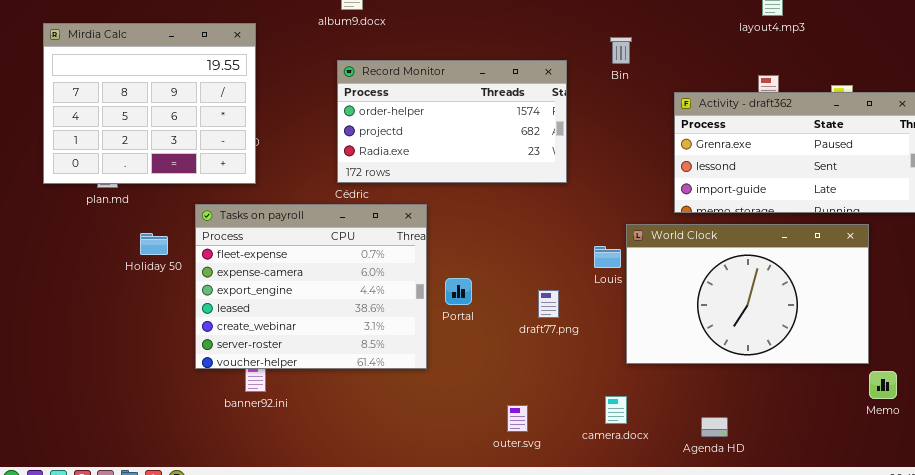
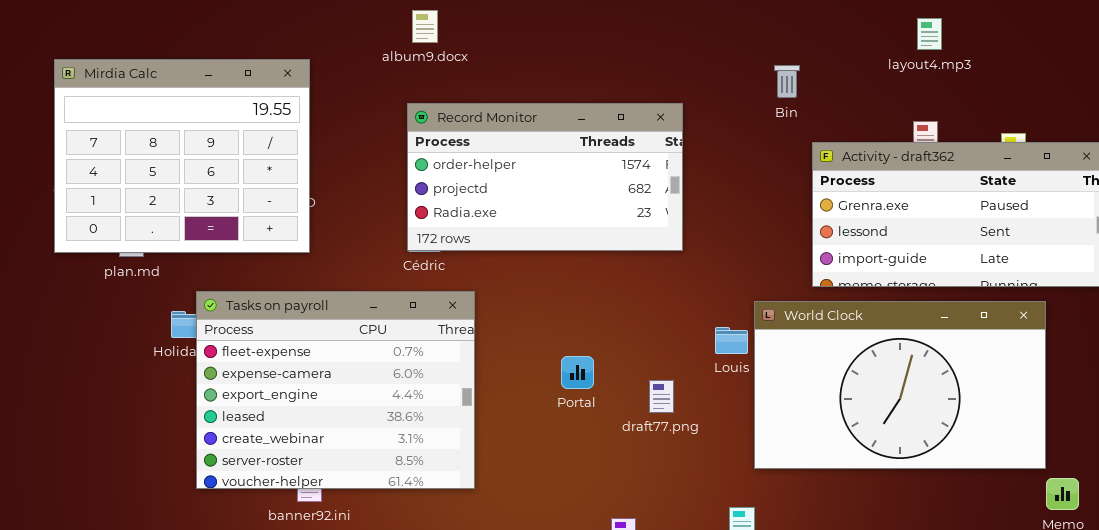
Bin: [610,37,632,64] -> [774,65,800,98], moved
Tasks on payroll: [195,204,427,369] -> [196,291,475,489], moved
Portal: [445,278,472,305] -> [561,356,594,389], moved

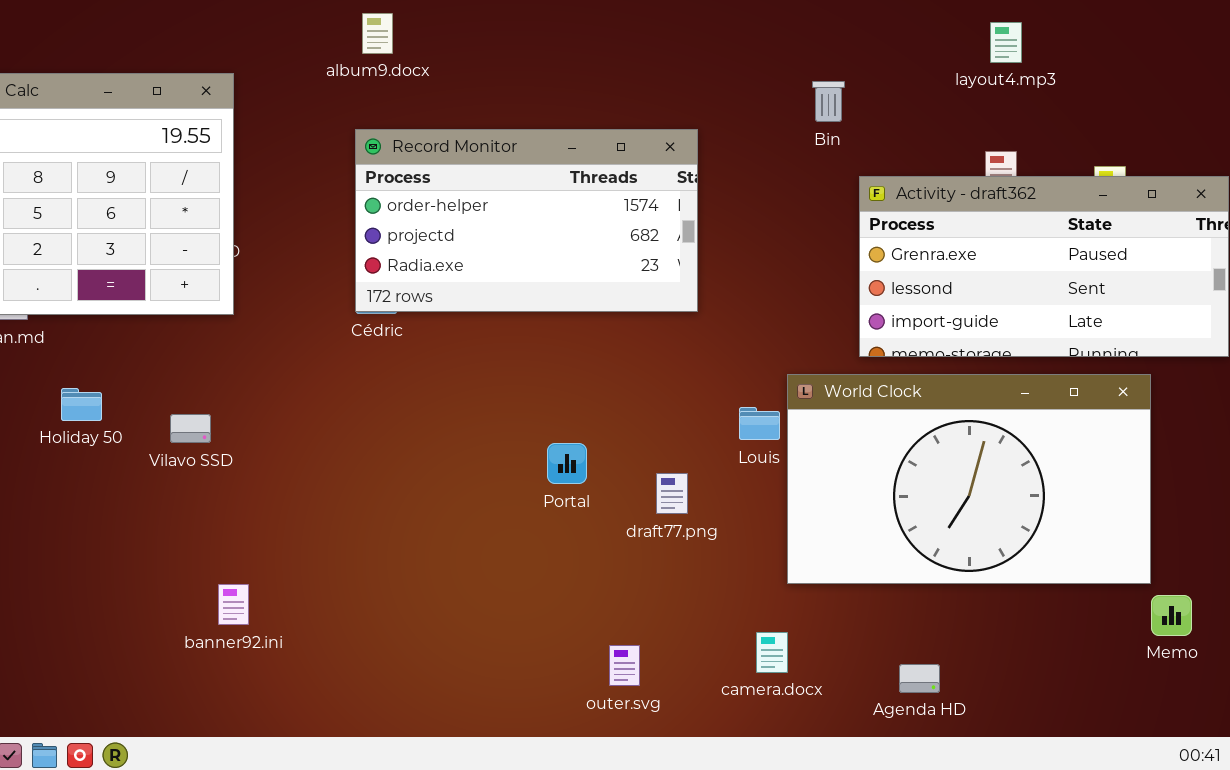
Tasks on payroll: [196,291,475,489] -> none, closed

